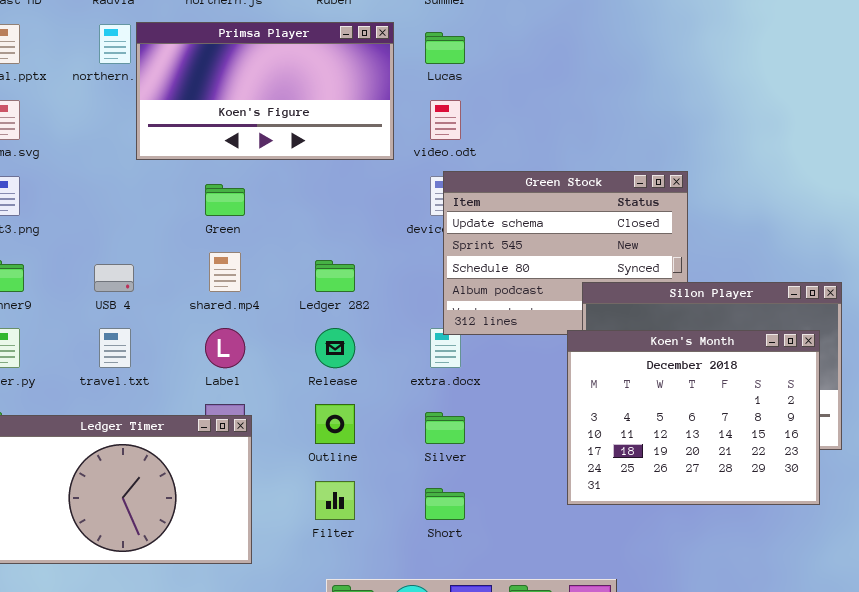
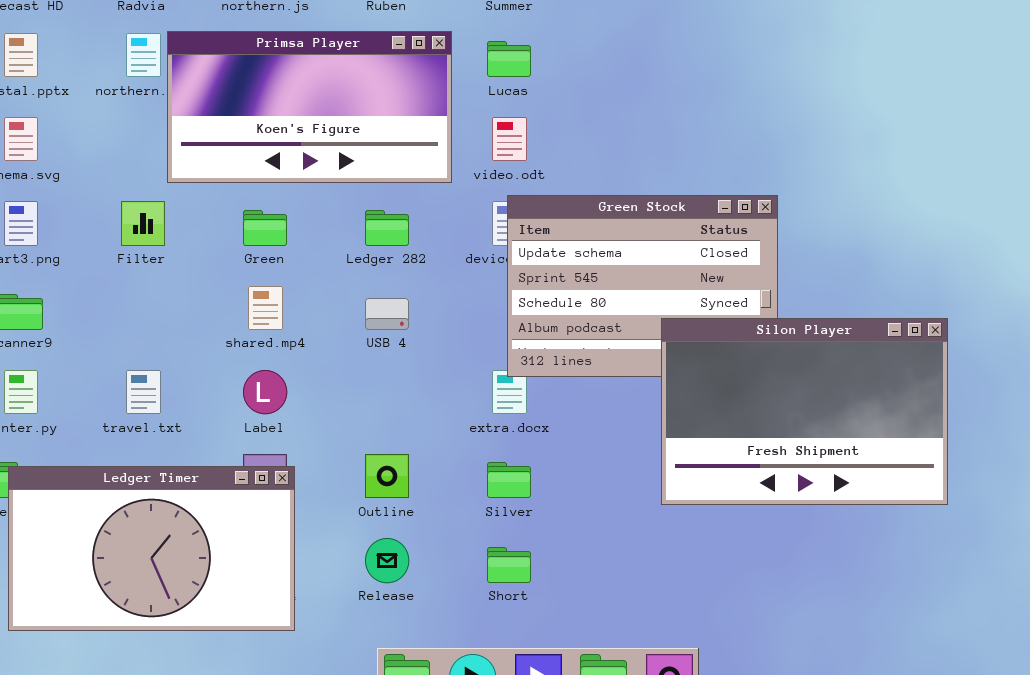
Ledger 282: [315,260,355,292] -> [365,210,409,246], moved
USB 4: [94,264,134,292] -> [365,298,409,330], moved
Release: [315,328,355,368] -> [365,538,409,583], moved
Koen's Month: [567,330,820,505] -> none, closed
Filter: [315,481,355,520] -> [121,201,165,246], moved

